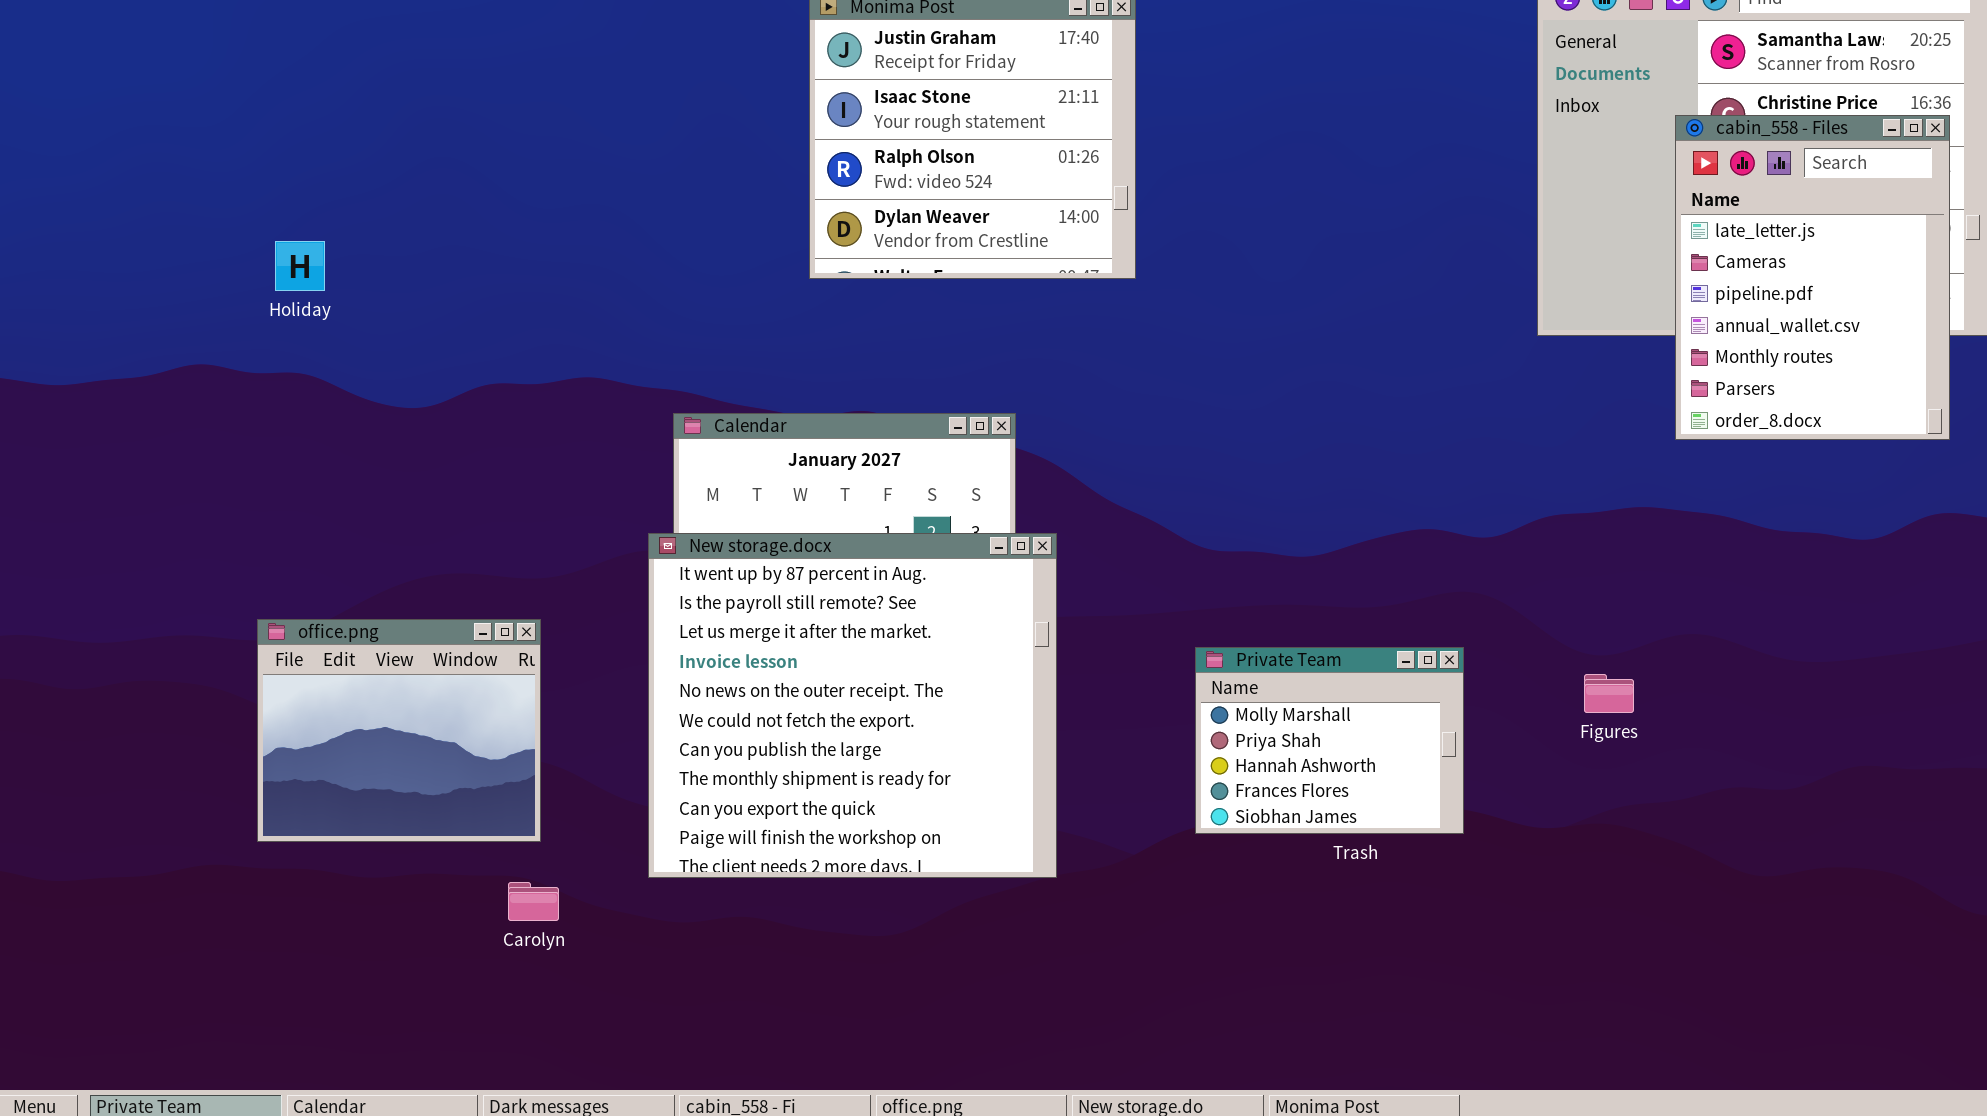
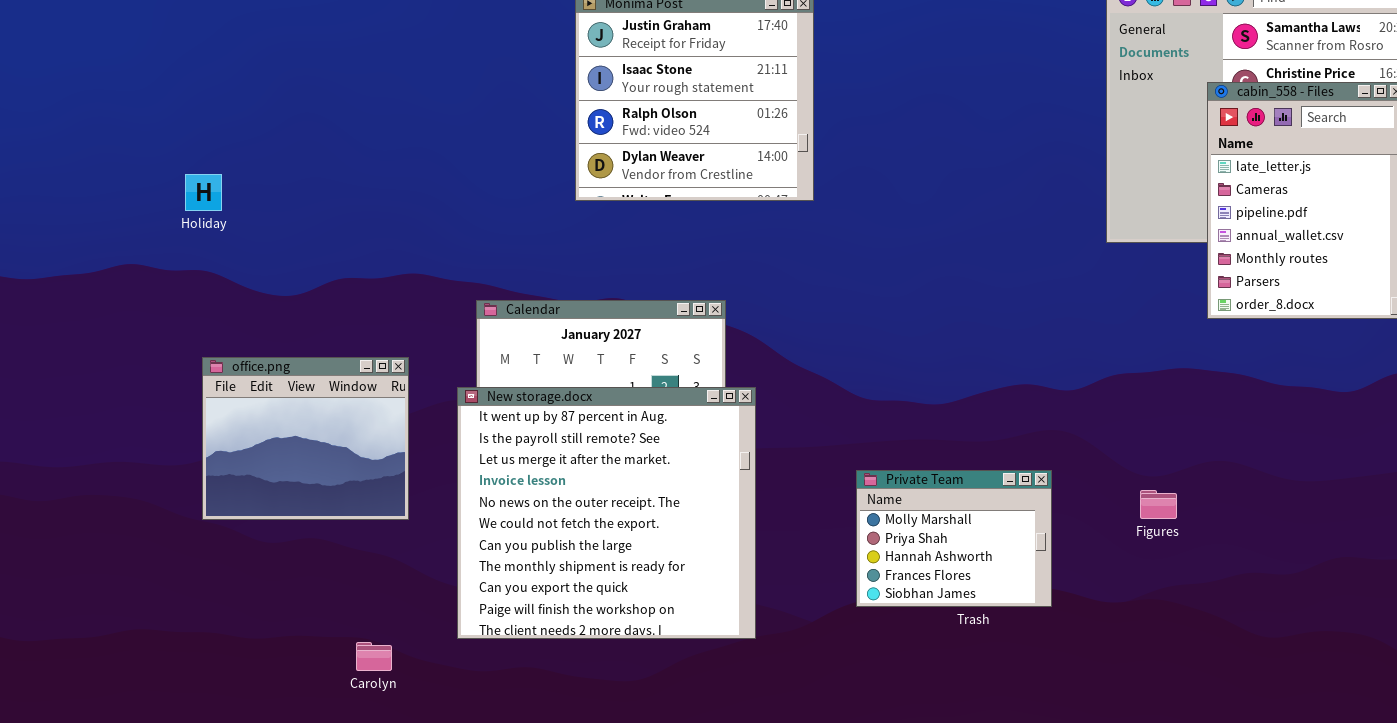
office.png: [257,619,541,842] -> [202,357,409,520], moved

